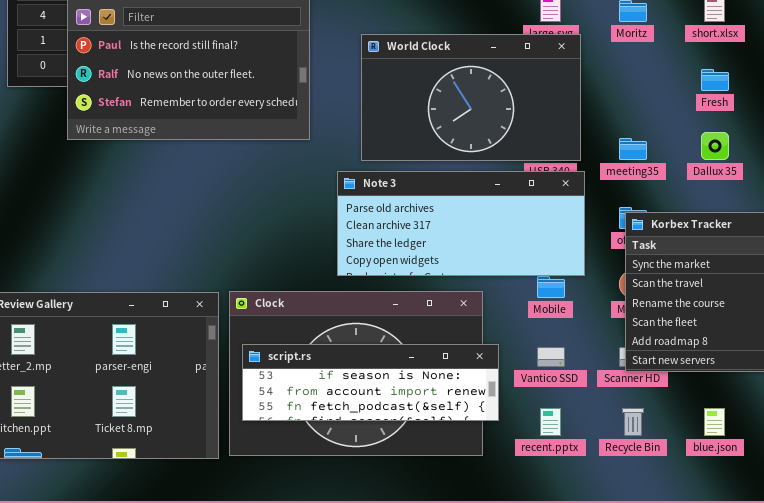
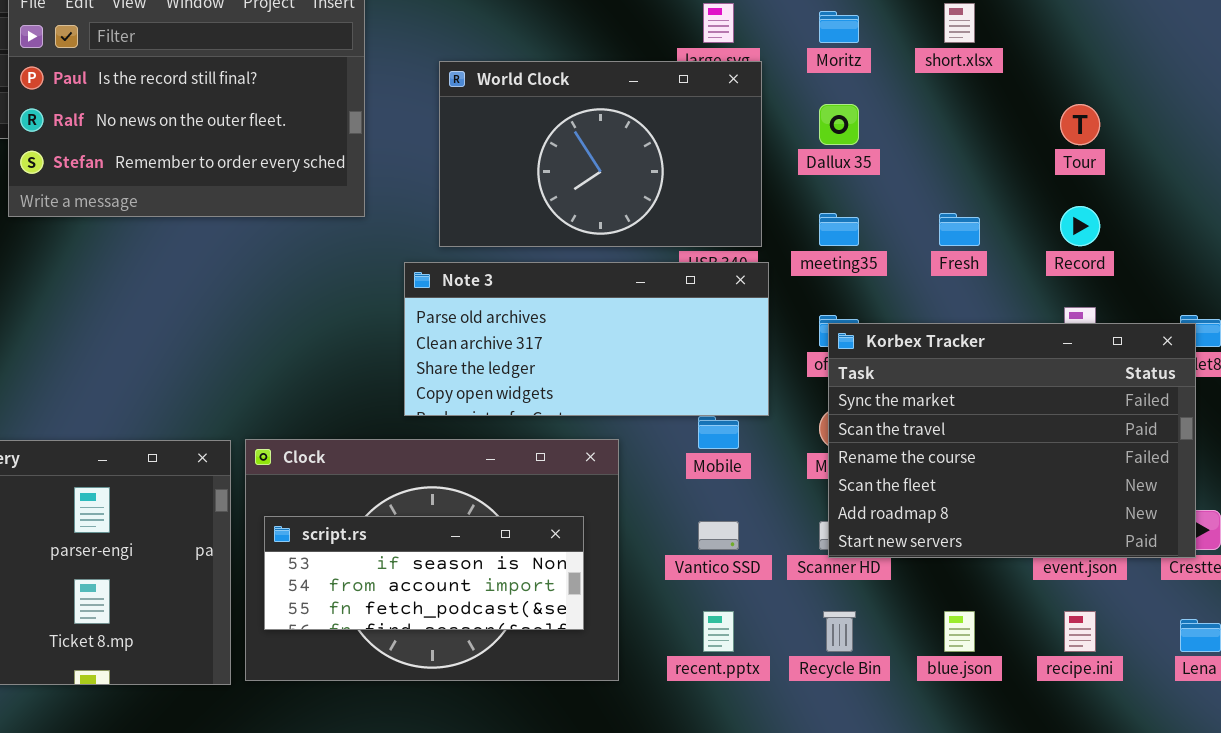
Fresh: [701,69,729,91] -> [939,213,980,246], moved
Dallux 35: [701,132,729,160] -> [819,104,859,145], moved
script.rs: [242,344,499,421] -> [264,516,584,630], resized

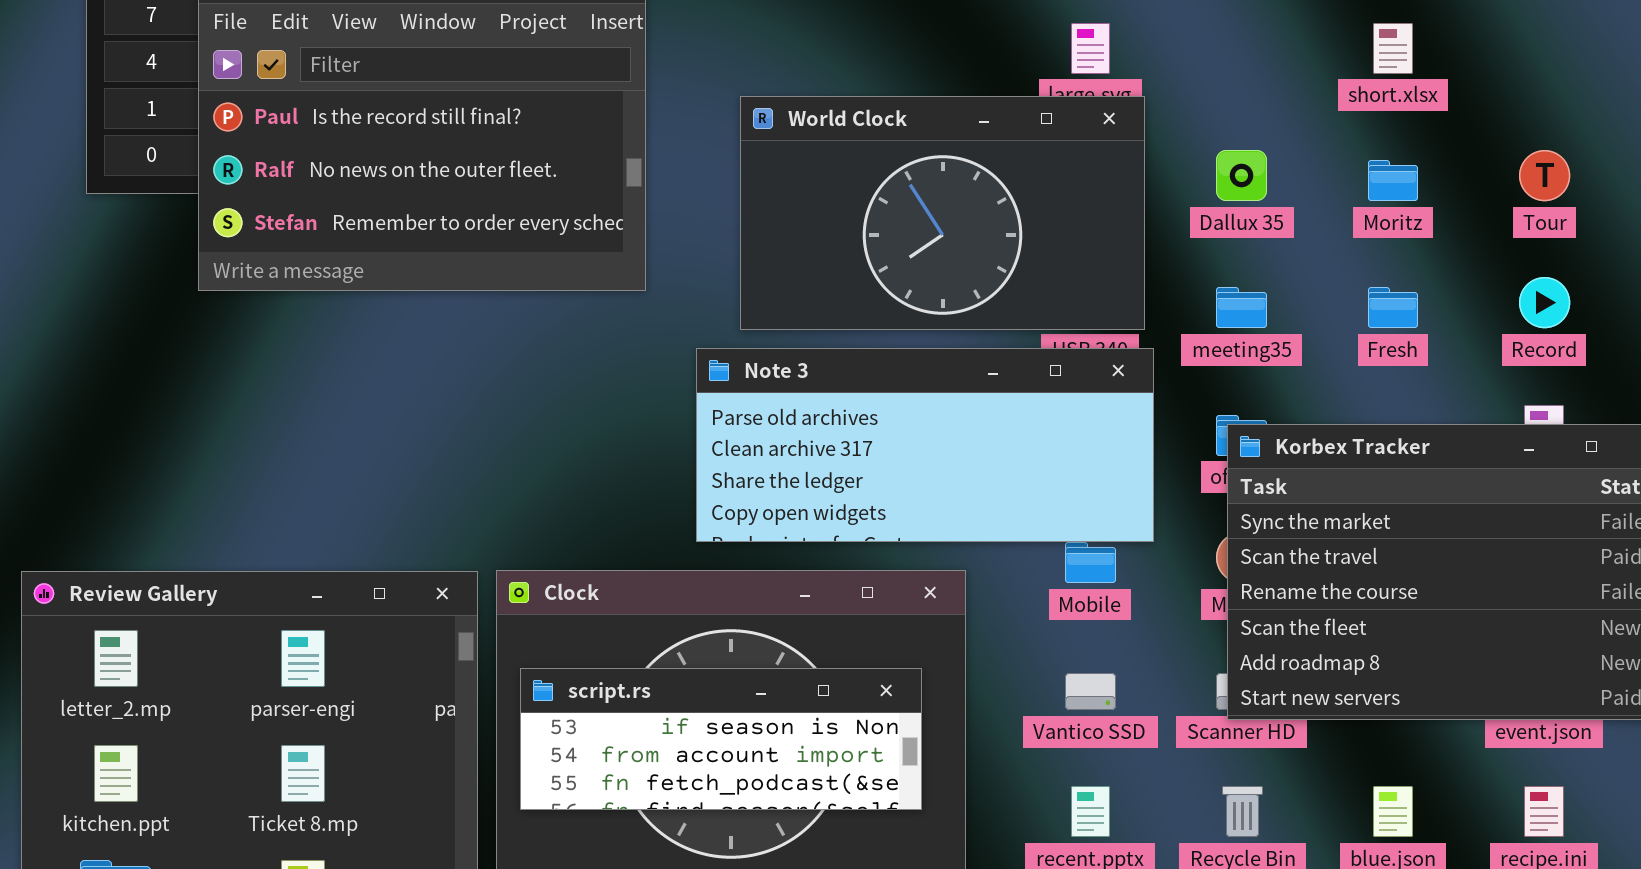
Moritz: [819,11,859,43] -> [1368,160,1418,201], moved

